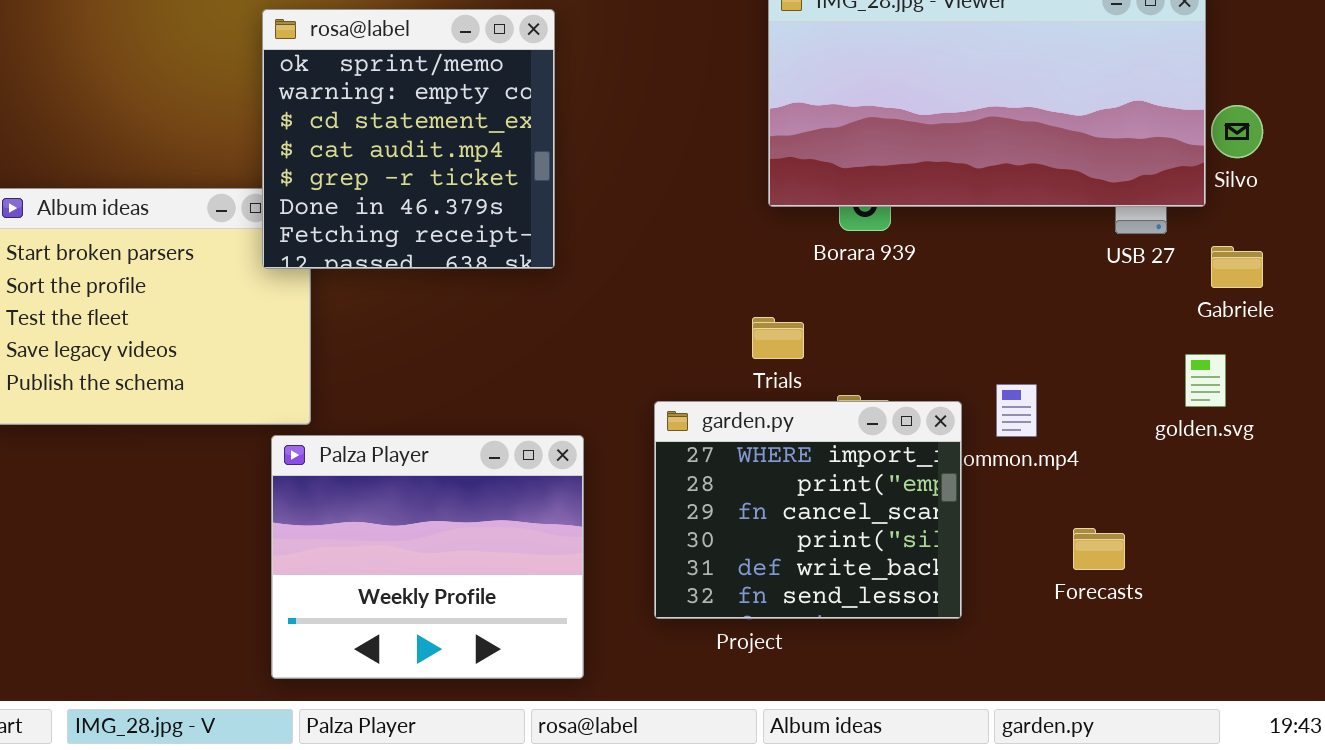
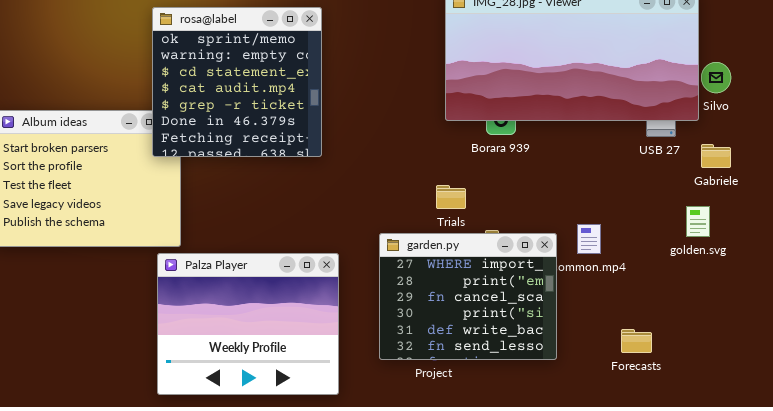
Forecasts: [1073,528,1125,570] -> [621,329,652,353], moved

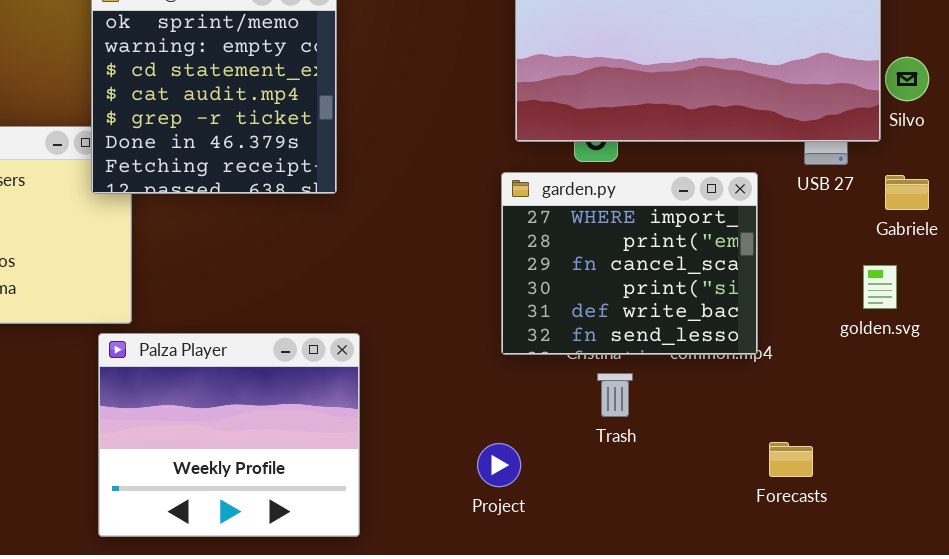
garden.py: [379,233,557,360] -> [501,172,758,355], moved

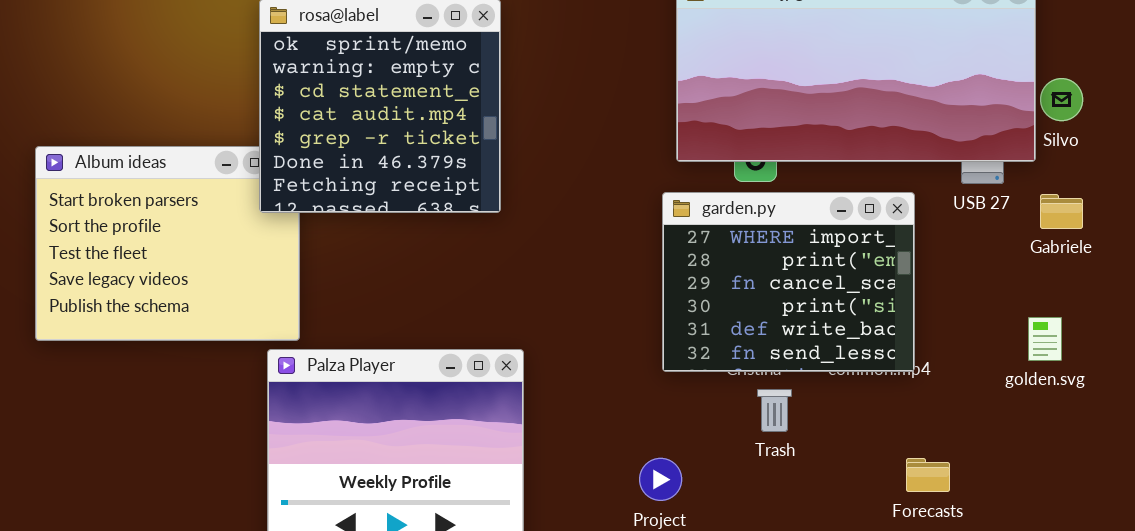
golden.svg: [863,265,897,309] -> [1028,317,1062,361], moved
Forecasts: [769,442,813,477] -> [906,458,950,492], moved

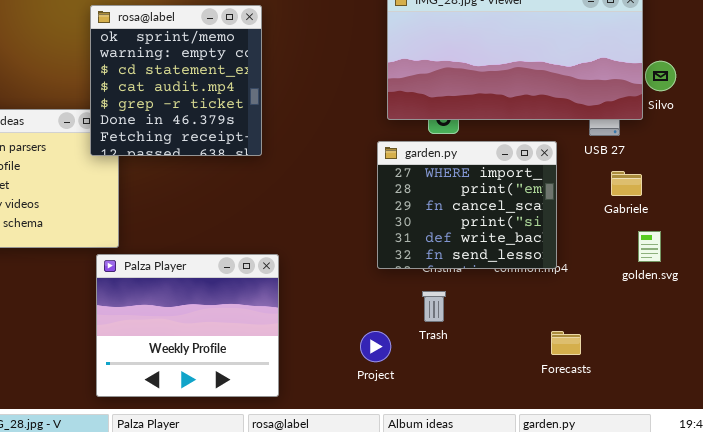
Gabriele: [1040,194,1083,229] -> [611,171,642,196], moved
Trash: [757,389,792,432] -> [422,291,446,322], moved

